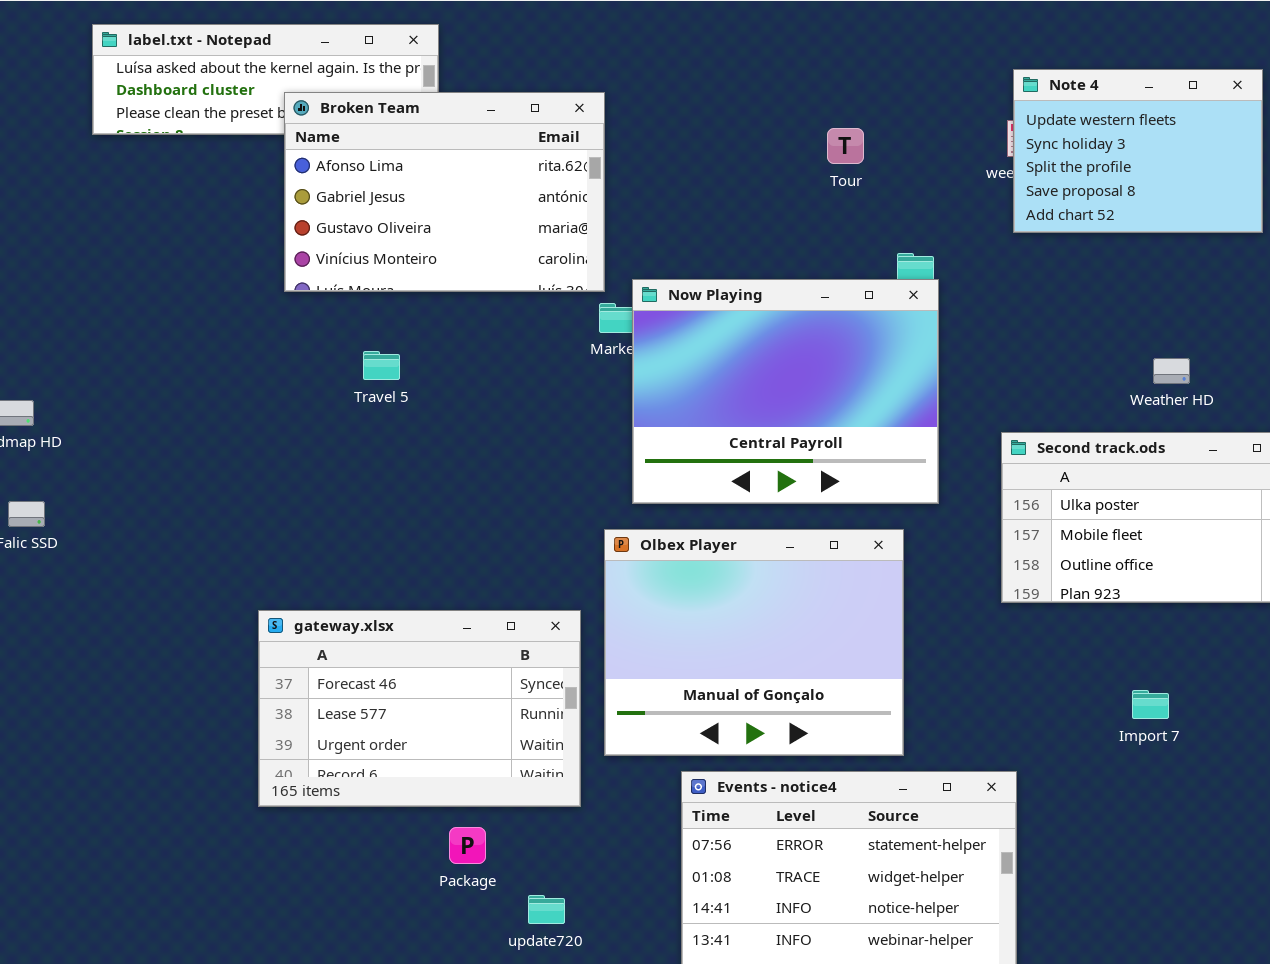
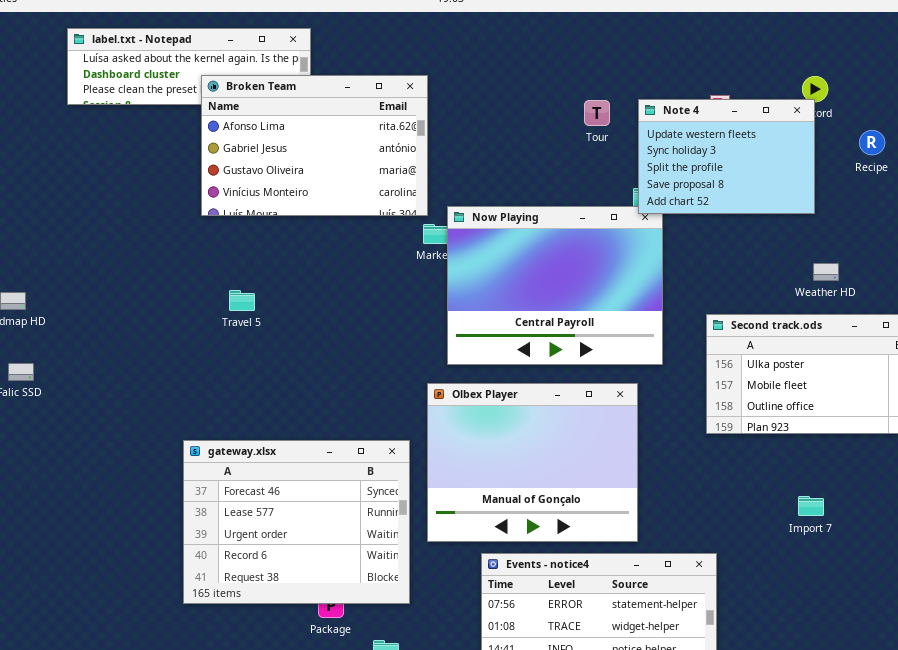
Note 4: [1013,69,1263,233] -> [638,99,815,214], moved
Travel 5: [363,351,400,380] -> [229,290,255,311], moved
gateway.xlsx: [258,610,581,807] -> [183,440,410,604], resized

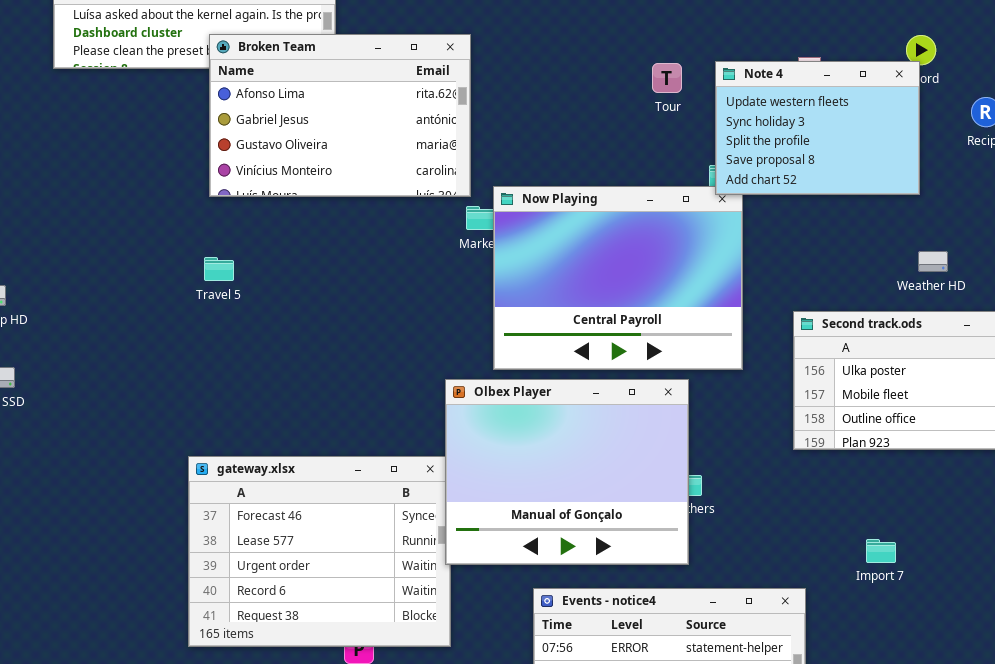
Travel 5: [229,290,255,311] -> [204,257,234,281], moved
Olbex Player: [427,383,638,542] -> [445,379,689,565], moved
Import 7: [798,496,824,516] -> [866,539,896,563], moved

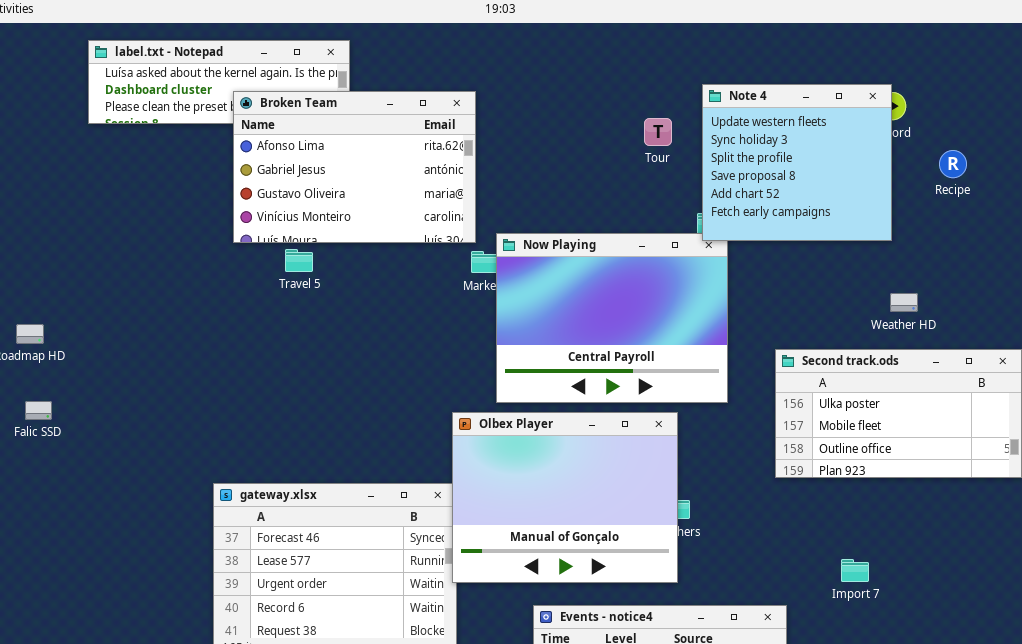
Note 4: [715,61,920,195] -> [702,84,892,241], resized
Travel 5: [204,257,234,281] -> [285,249,313,272], moved

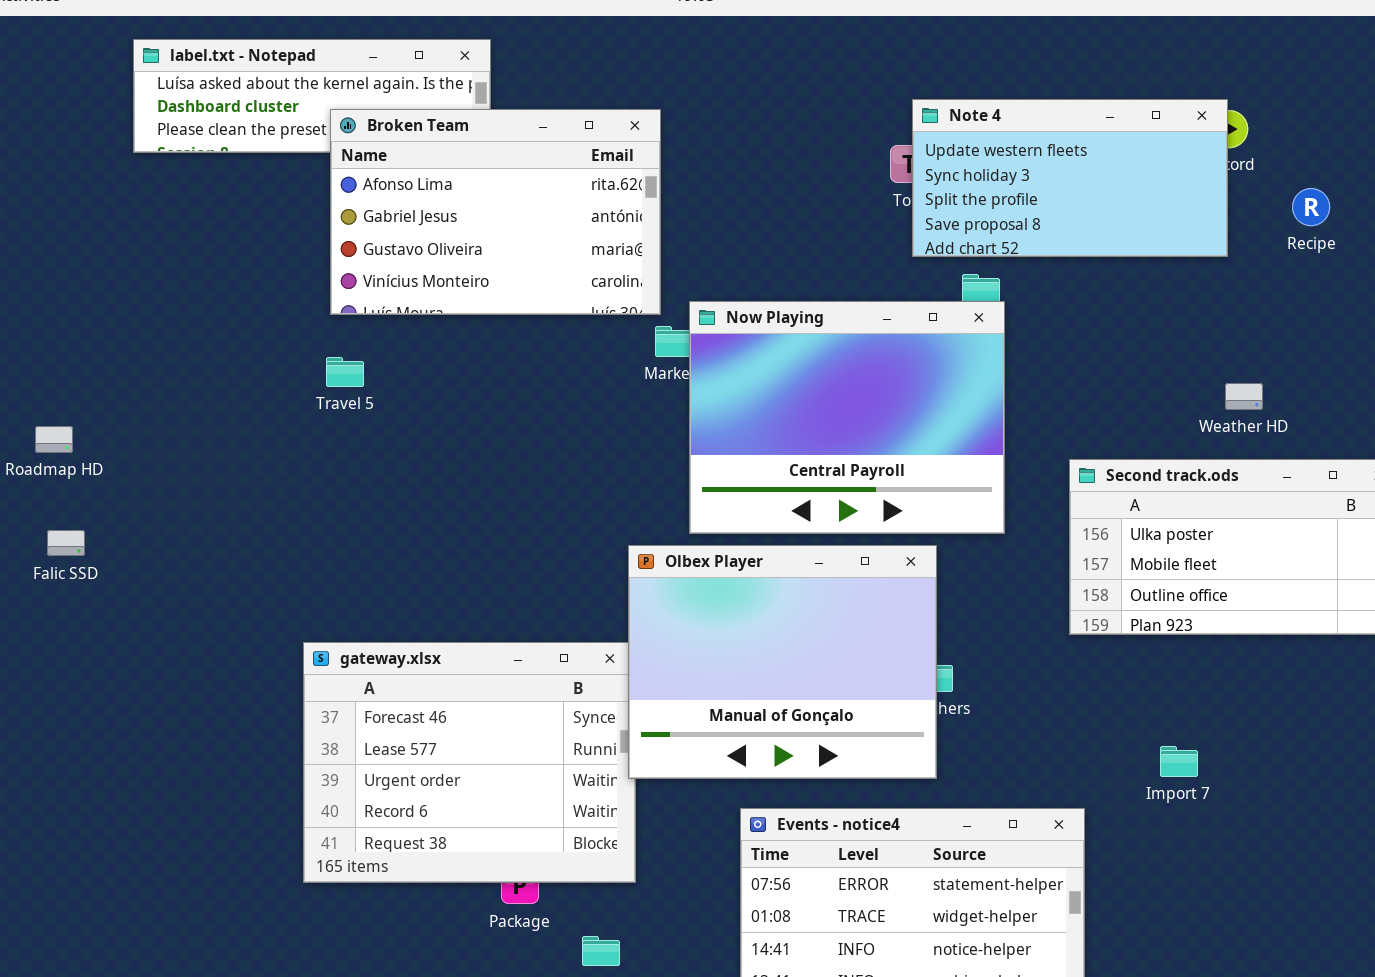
Note 4: [702,84,892,241] -> [912,99,1228,257], resized
Travel 5: [285,249,313,272] -> [326,357,364,387], moved

